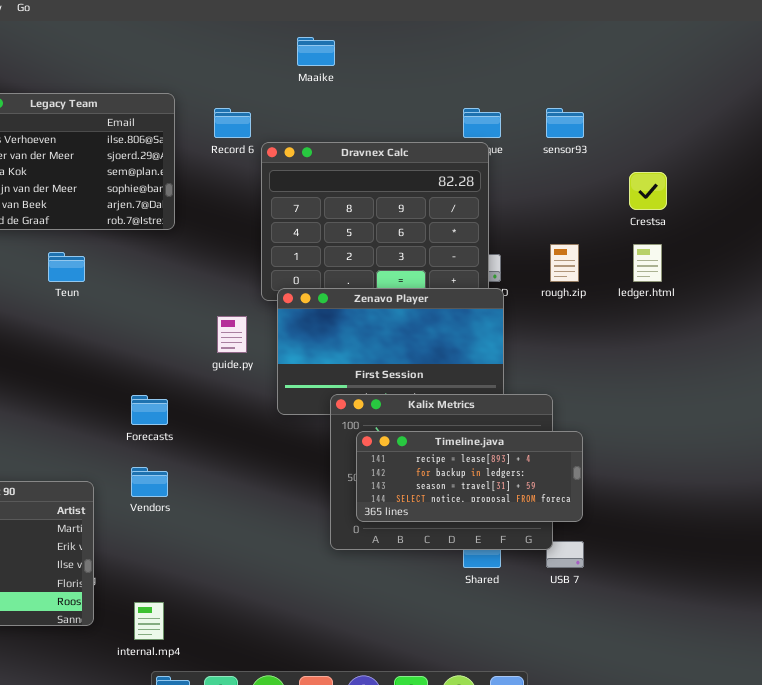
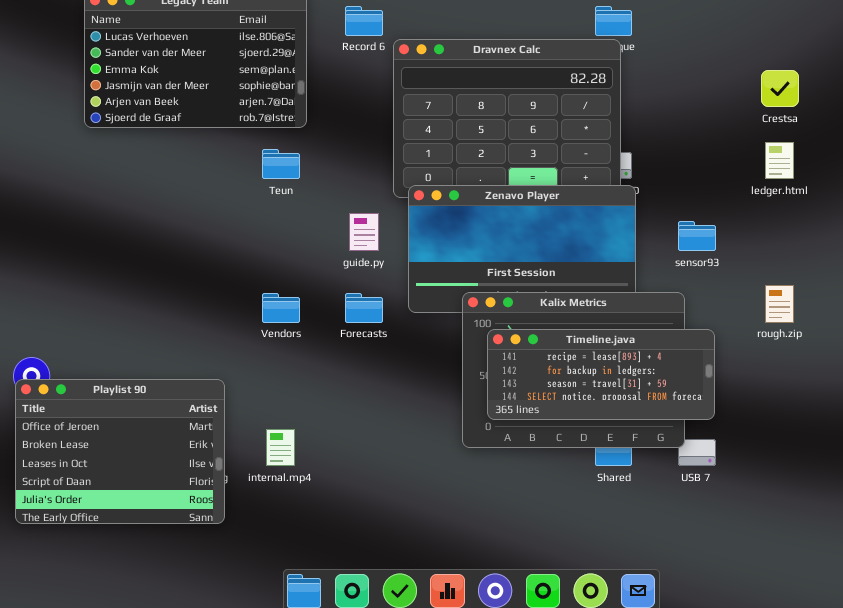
sensor93: [546,108,584,138] -> [678,221,716,251], moved
rough.zip: [550,244,579,282] -> [765,285,794,323], moved
Teun: [48,252,85,282] -> [262,149,300,179], moved
Forecasts: [131,395,168,425] -> [345,293,383,323], moved
Vendors: [131,467,168,497] -> [262,293,300,323], moved
internal.mp4: [134,602,164,640] -> [266,429,295,466], moved

